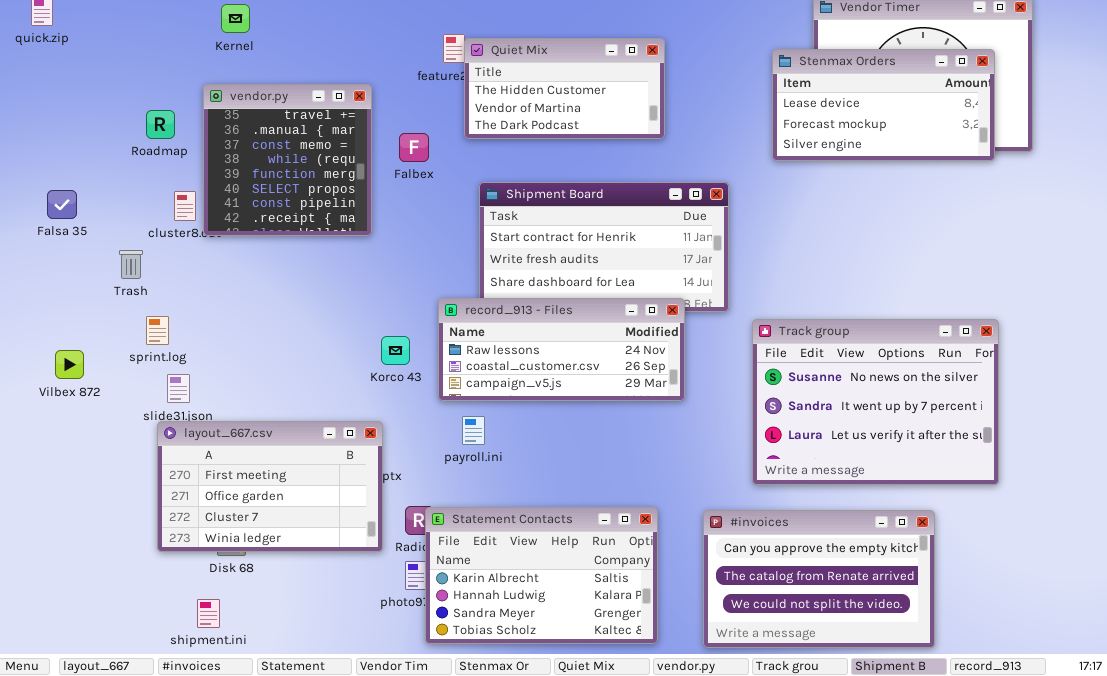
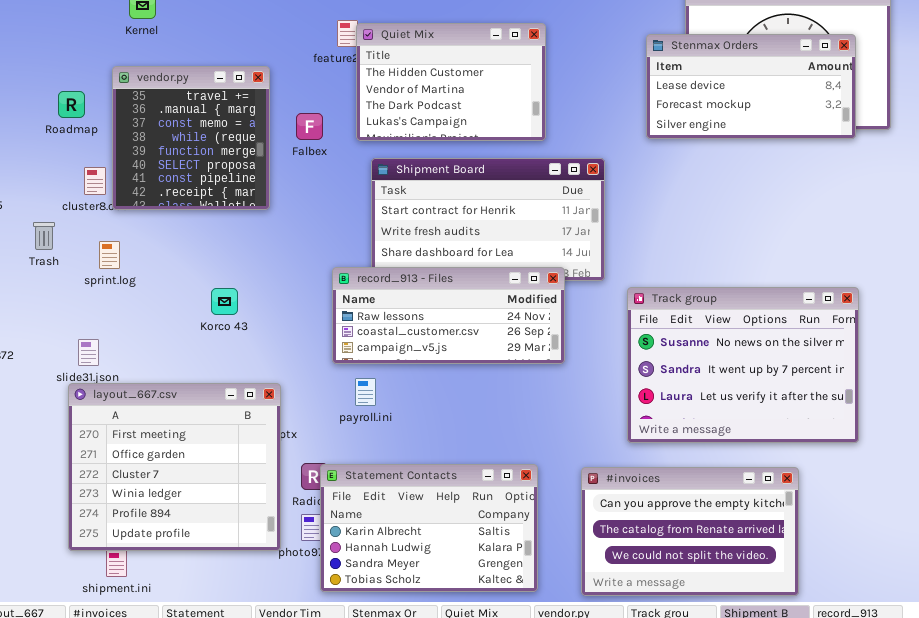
Quiet Mix: [464,38,665,139] -> [356,23,546,141], resized
sprint.log: [146,316,169,345] -> [99,241,120,269], moved
Korco 43: [381,336,410,365] -> [211,288,238,315], moved
layout_667.csv: [157,421,383,552] -> [68,383,281,551], resized

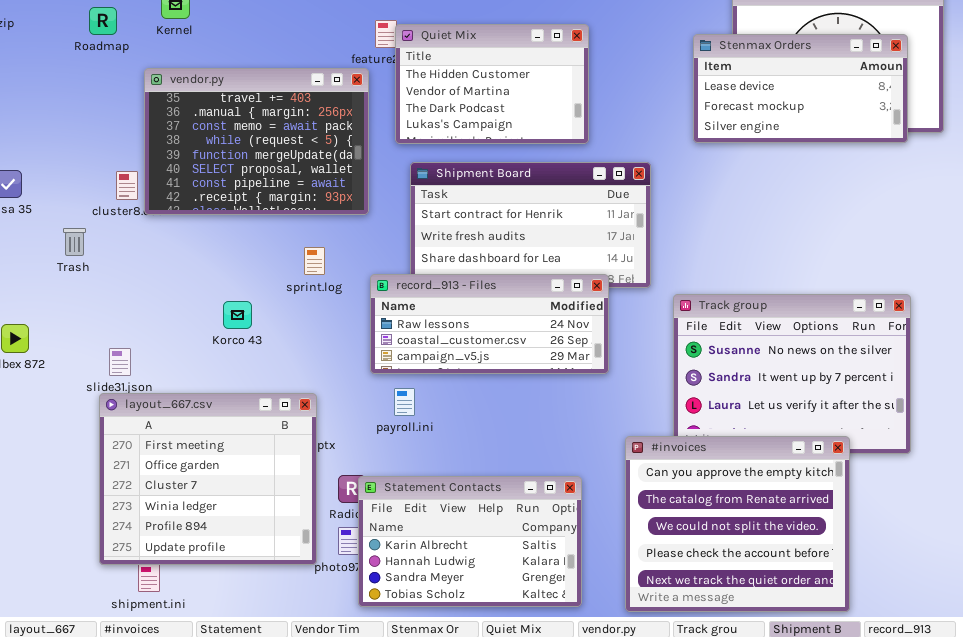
vendor.py: [112,66,270,210] -> [144,68,369,215], resized
Roadmap: [58,91,85,118] -> [89,7,117,35], moved
sprint.log: [99,241,120,269] -> [304,247,325,275], moved
Korco 43: [211,288,238,315] -> [223,301,252,329], moved
#invoices: [581,467,799,596] -> [625,436,850,612], resized

